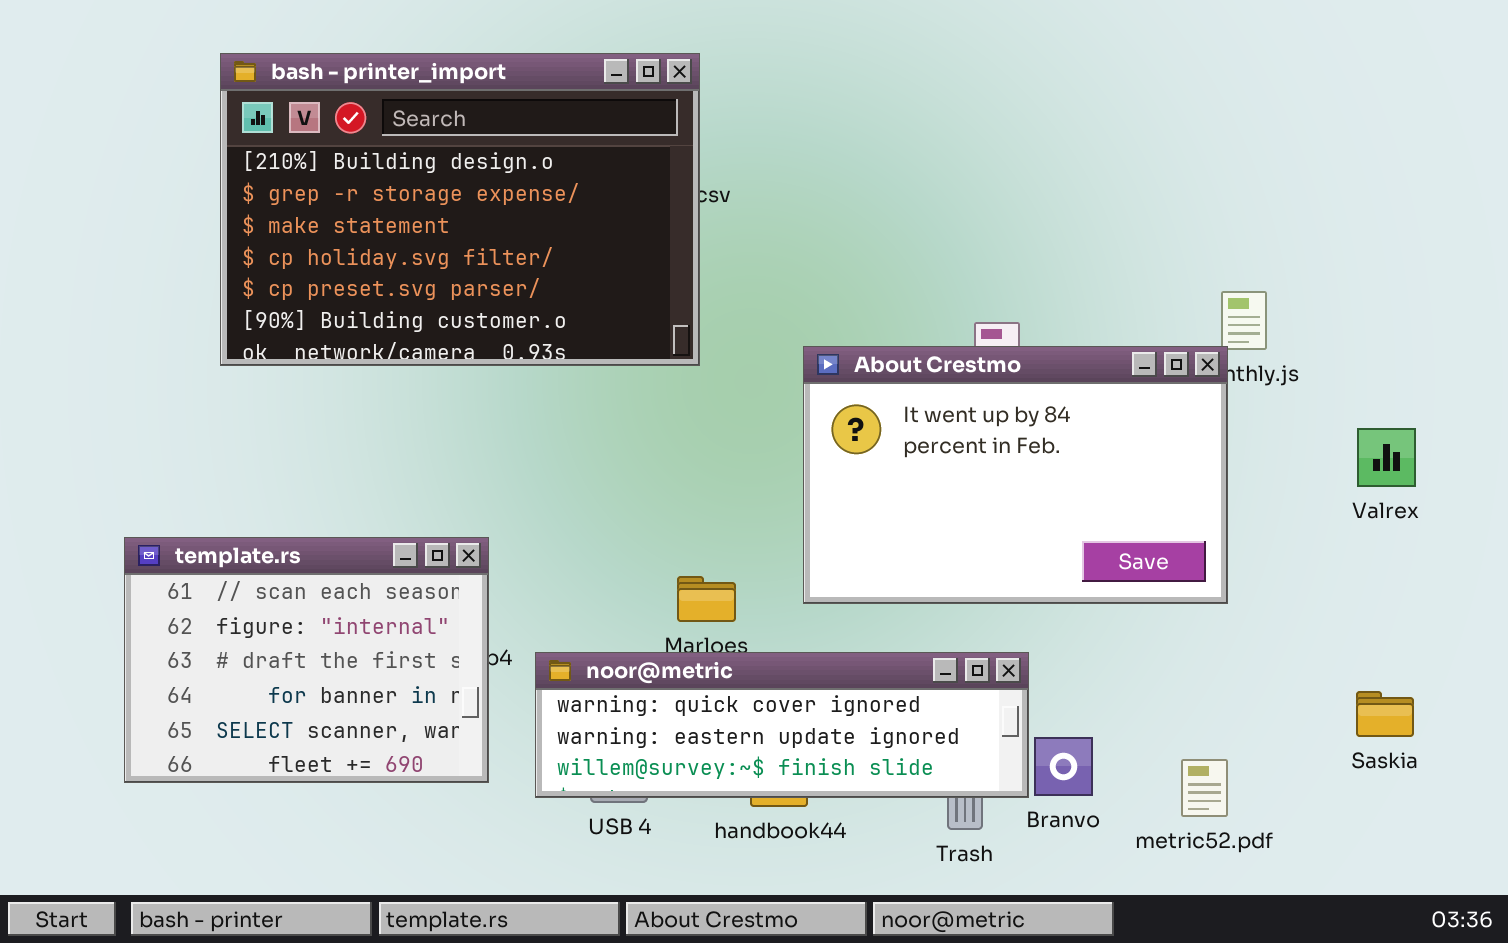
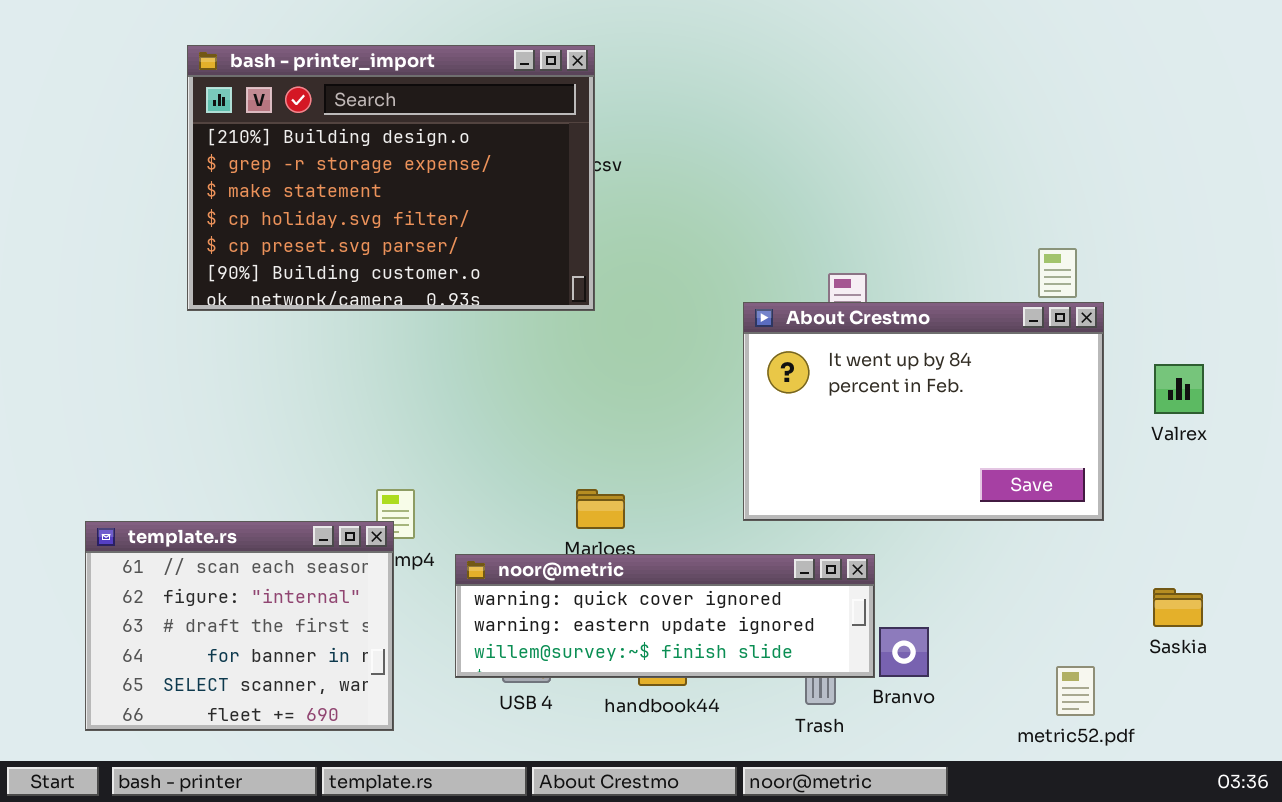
About Crestmo: [803,346,1228,604] -> [743,302,1104,521], moved
template.rs: [124,537,489,783] -> [85,521,394,731], moved
metric52.pdf: [1181,759,1228,817] -> [1056,666,1095,716], moved

